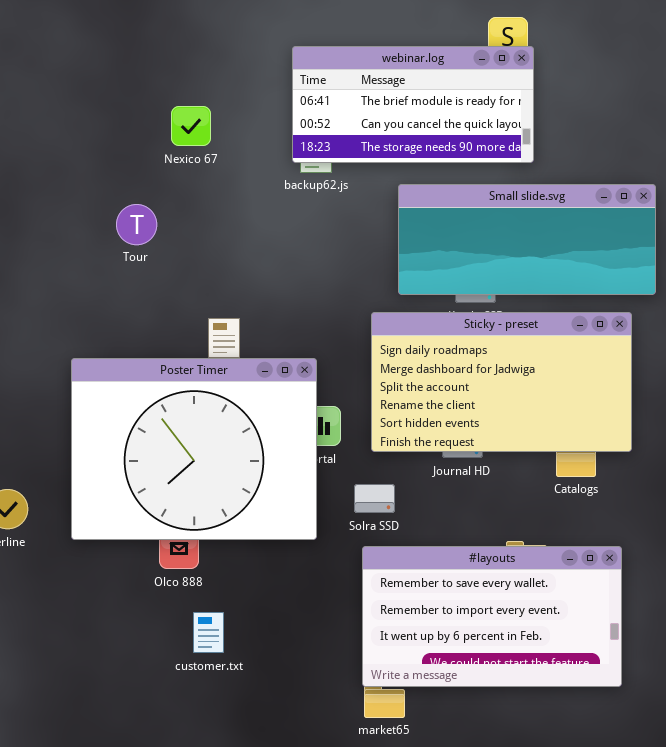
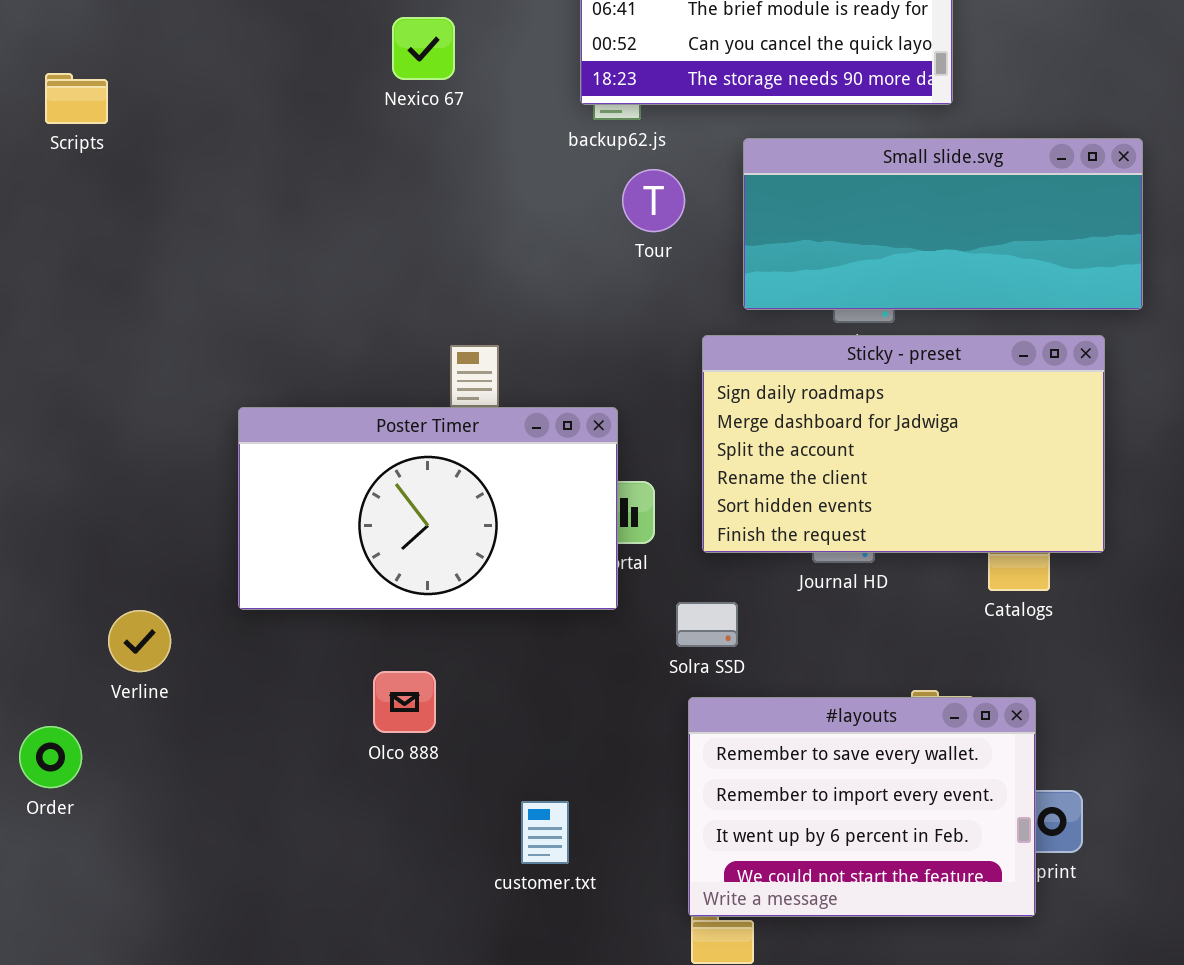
Tour: [116,204,157,245] -> [622,169,685,232], moved
Poster Timer: [71,358,317,540] -> [238,407,618,610], resized
#layouts: [362,546,622,687] -> [688,697,1036,917], resized
customer.txt: [193,612,224,653] -> [521,801,569,864], moved

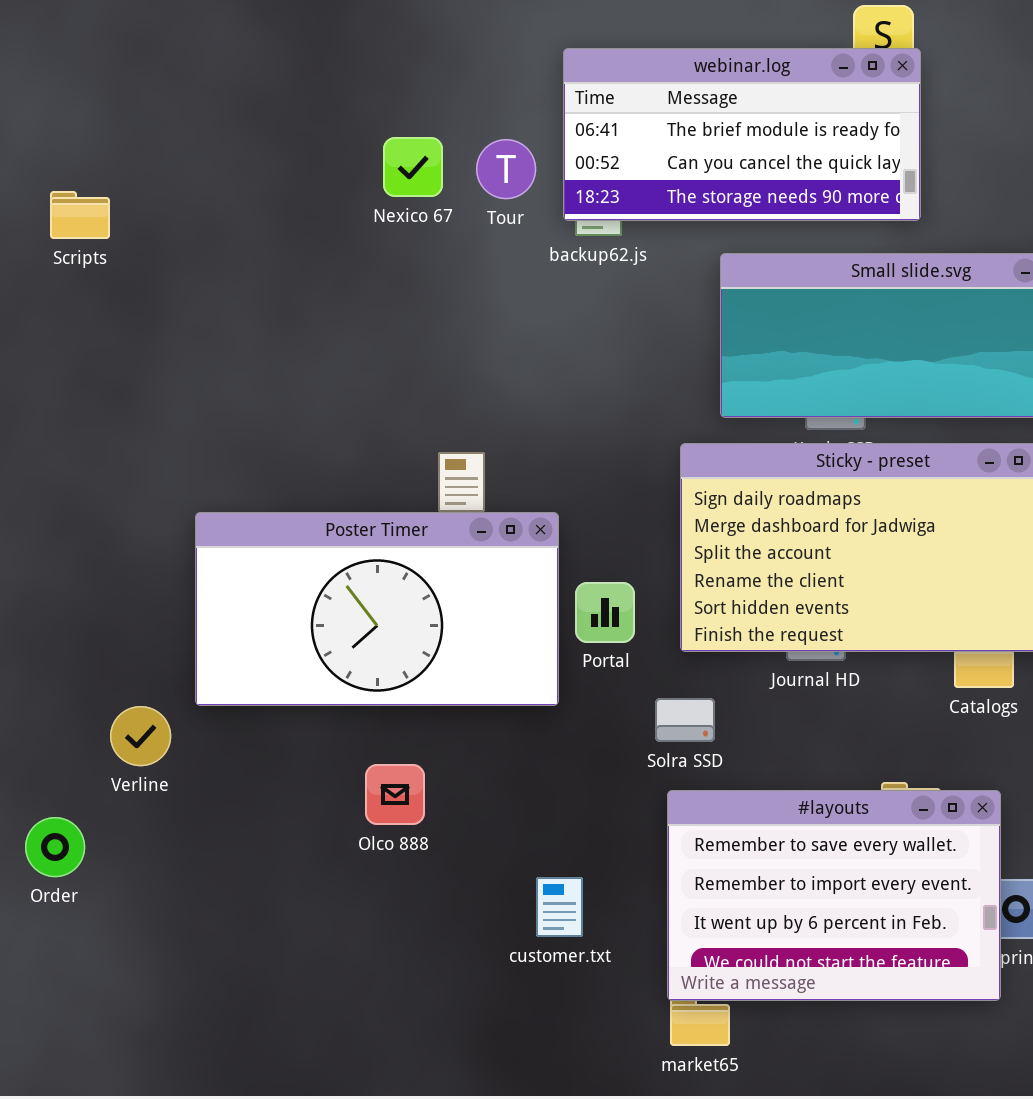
Tour: [622,169,685,232] -> [476,139,536,199], moved
Poster Timer: [238,407,618,610] -> [195,512,559,706], moved
customer.txt: [521,801,569,864] -> [536,877,583,937], moved

